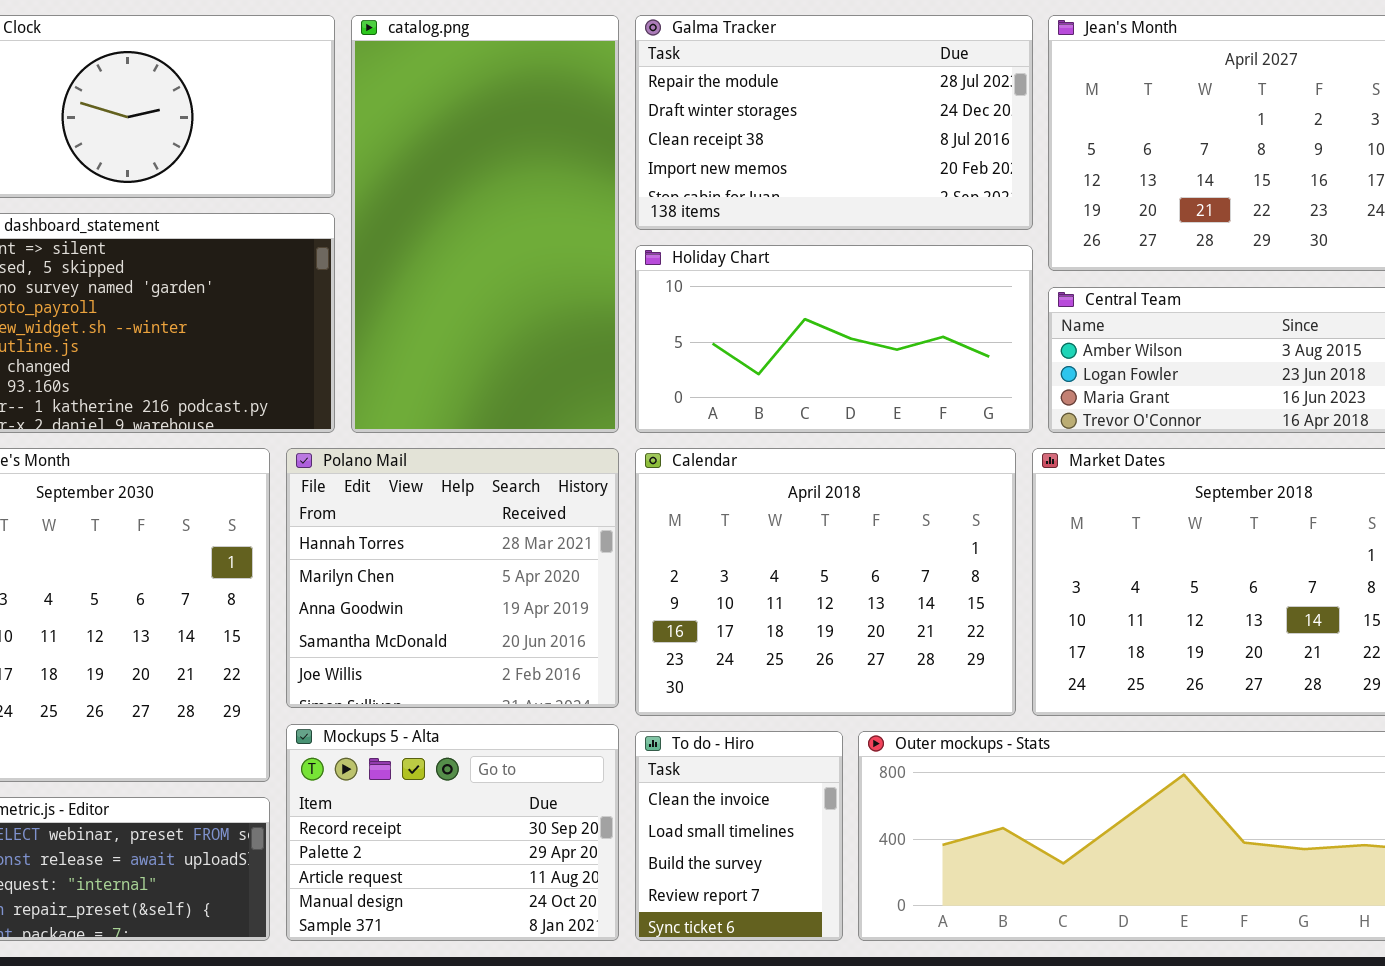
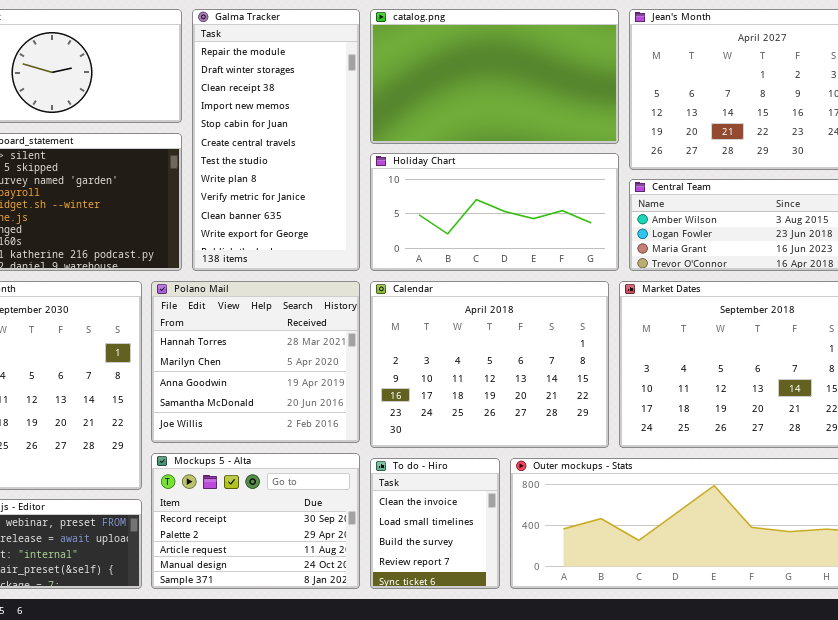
catalog.png: [351,15,619,433] -> [370,9,619,144], moved, resized
Galma Tracker: [635,15,1033,230] -> [192,9,360,271], moved, resized

